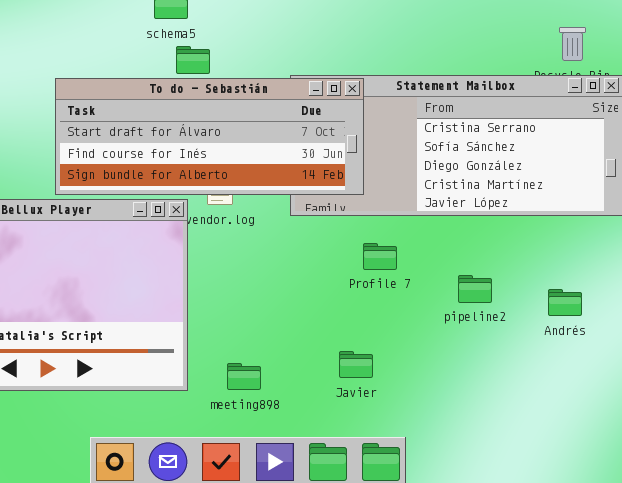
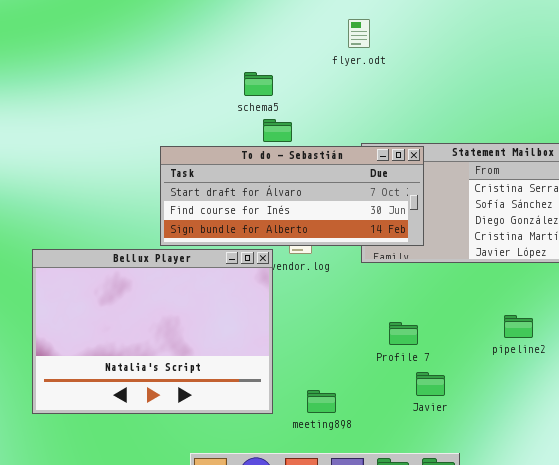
Profile 7: [363,243,397,270] -> [389,322,418,345], moved
Javier: [339,351,373,378] -> [416,372,445,396], moved

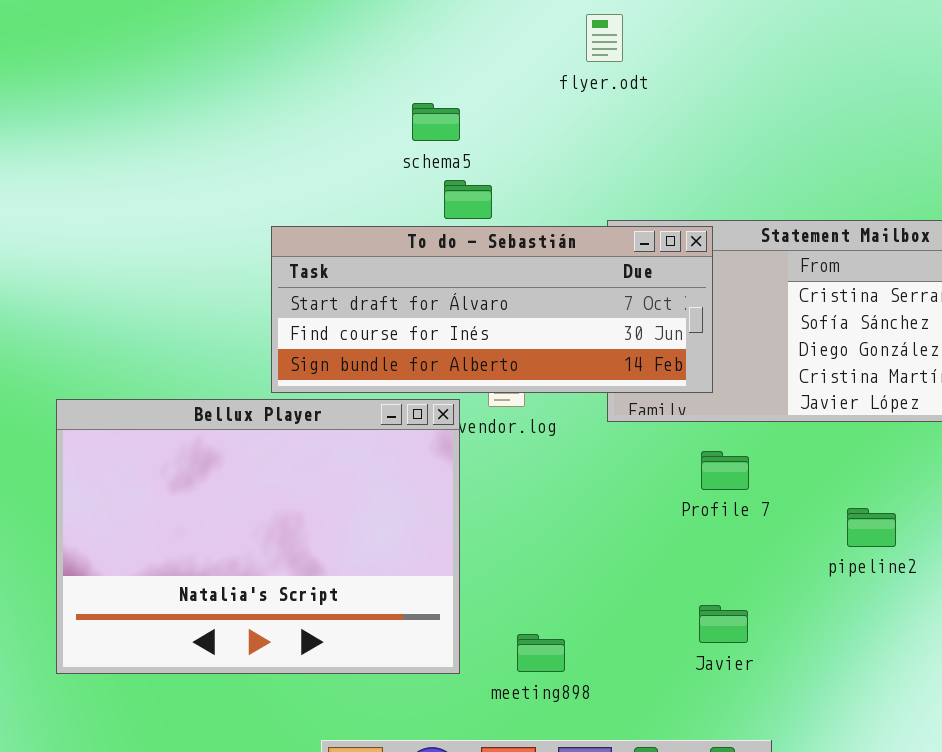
Profile 7: [389,322,418,345] -> [701,451,749,490], moved

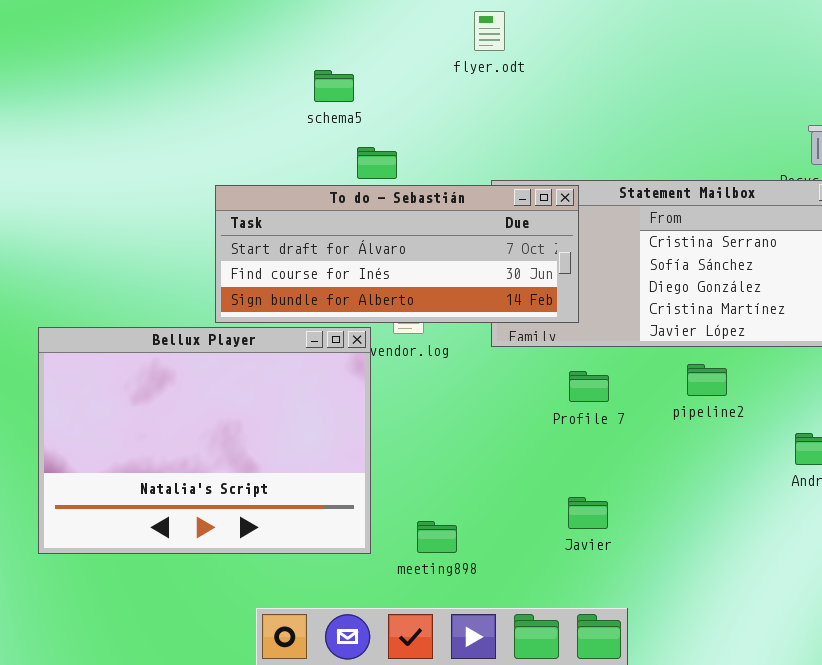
schema5: [412,103,460,141] -> [314,70,354,102], moved
pipeline2: [847,508,896,547] -> [687,364,727,396], moved

